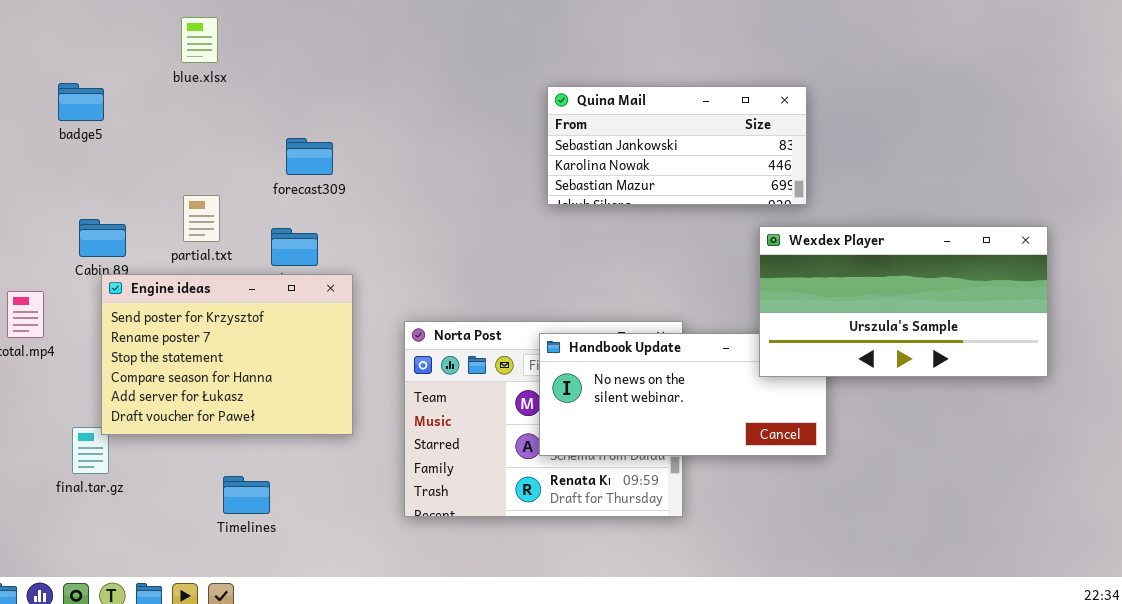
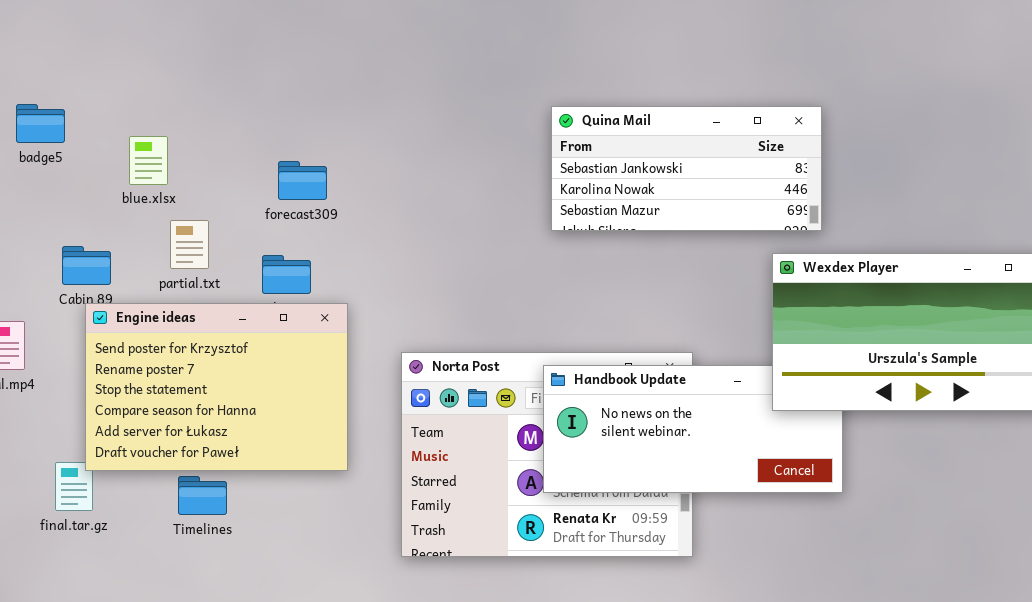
blue.xlsx: [181,17,218,63] -> [129,136,168,185], moved
badge5: [58,83,104,121] -> [16,104,65,143], moved
Timelines: [223,476,270,514] -> [178,476,227,515], moved

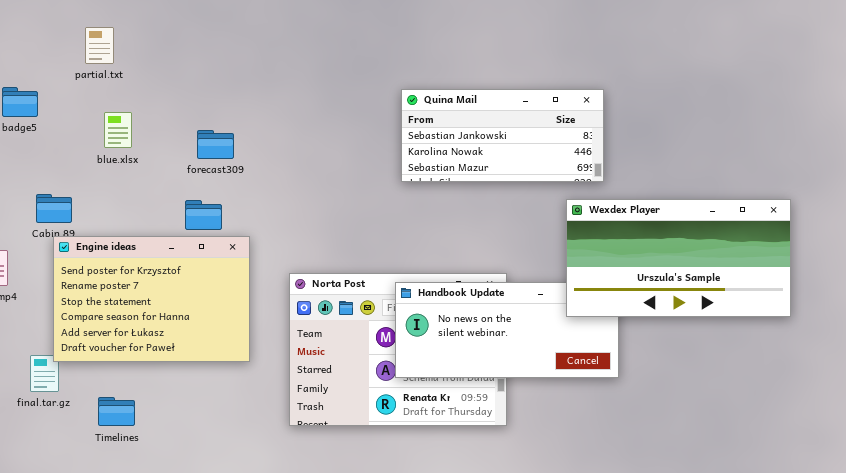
blue.xlsx: [129,136,168,185] -> [104,112,132,148], moved
partial.txt: [170,220,209,269] -> [85,27,114,64], moved
Timelines: [178,476,227,515] -> [98,397,135,426], moved

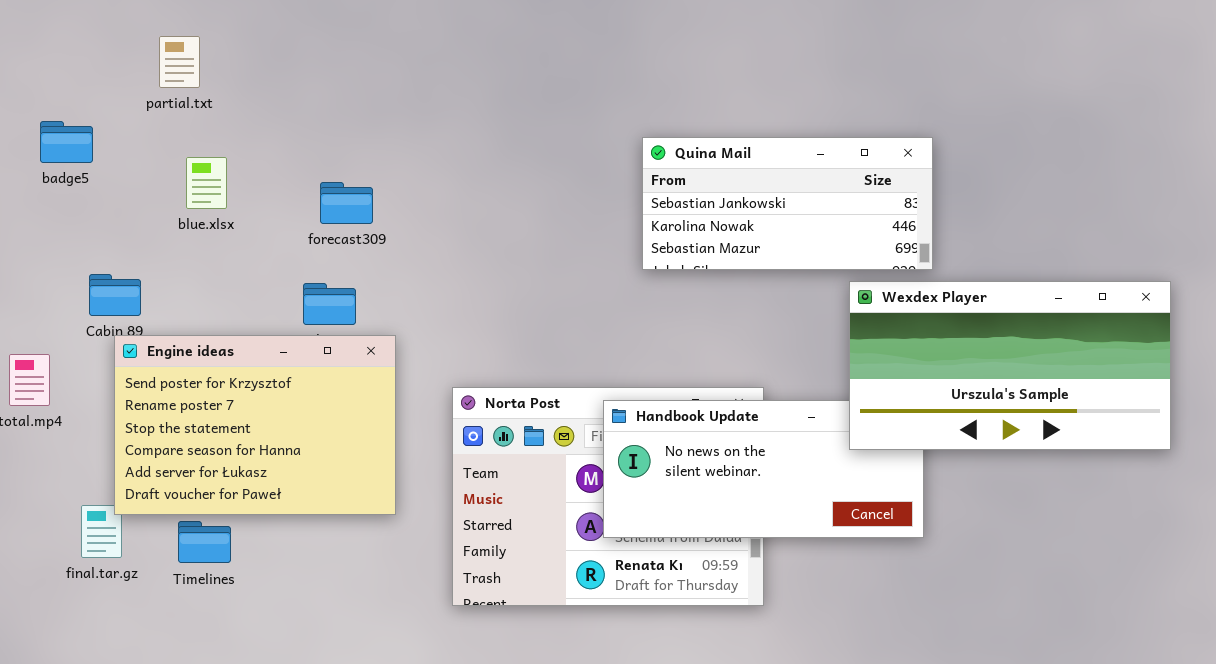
Quina Mail: [401,89,604,182] -> [642,137,933,270], moved
Timelines: [98,397,135,426] -> [178,521,231,563], moved

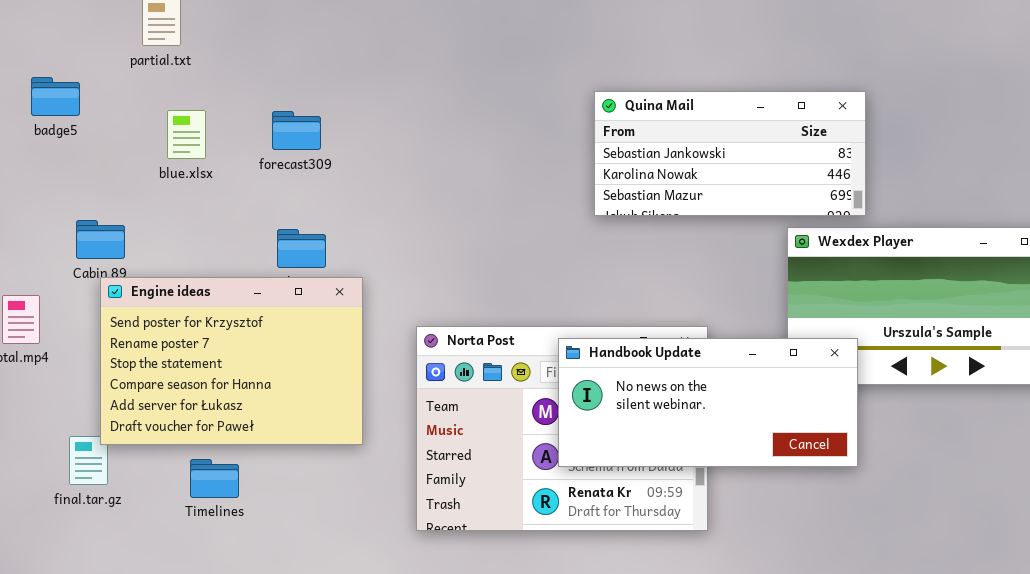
forecast309: [320,182,373,224] -> [272,111,321,150], moved
Handbook Update: [603,400,924,538] -> [558,338,858,467], raised
Timelines: [178,521,231,563] -> [190,459,239,498], moved

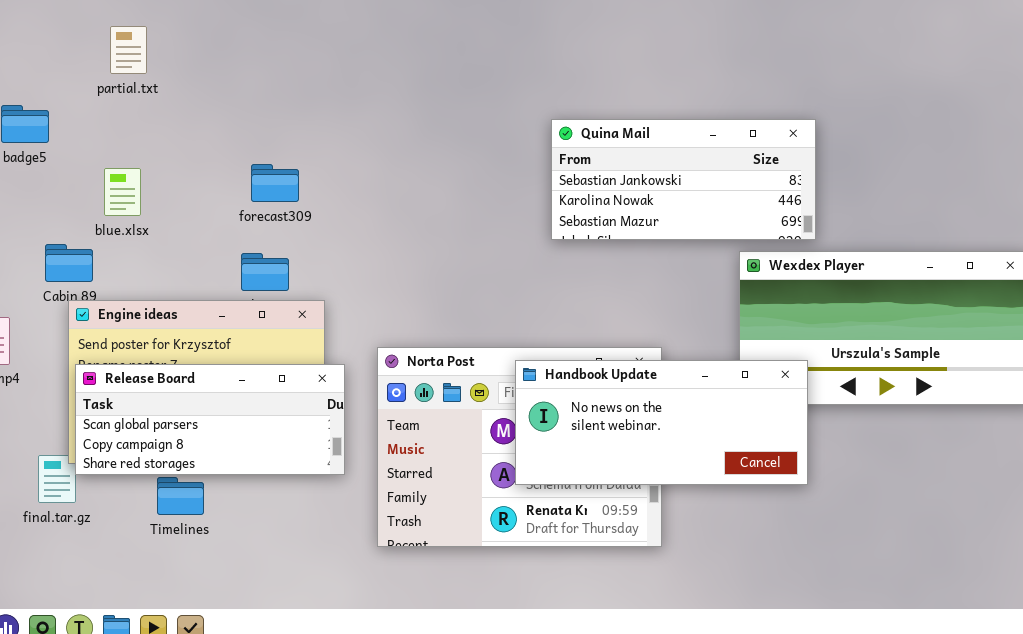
blue.xlsx: [167,110,206,159] -> [104,168,141,216], moved
forecast309: [272,111,321,150] -> [251,164,299,202], moved
Release Board: none -> [75,364,345,475], opened

